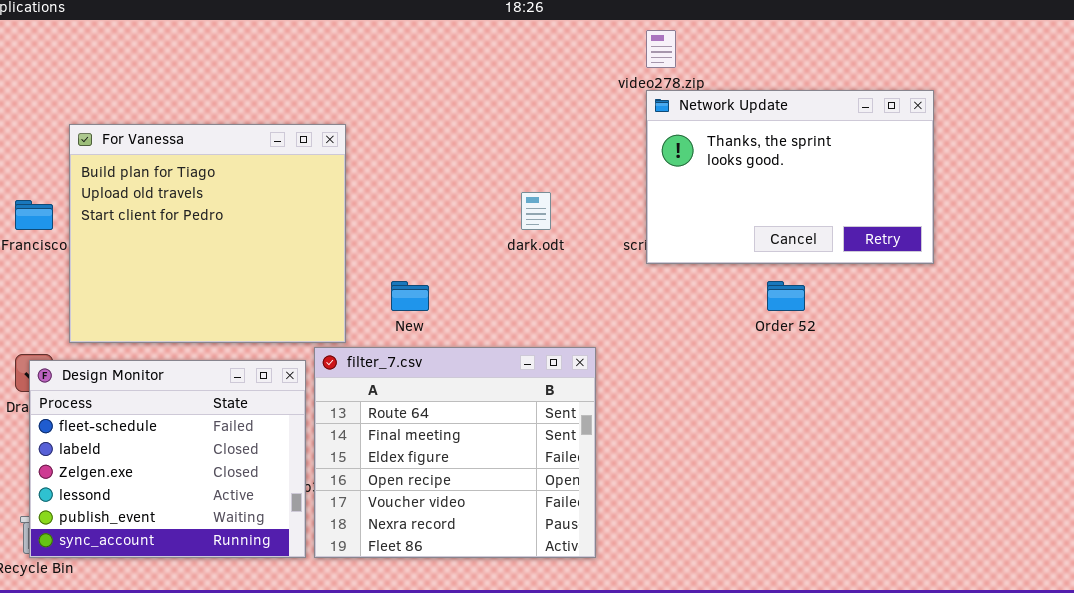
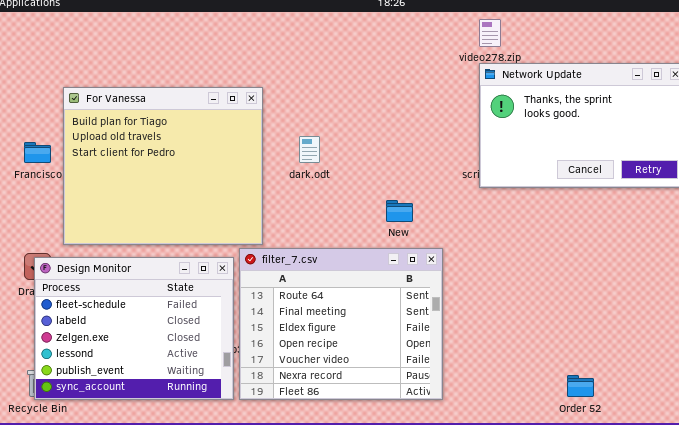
dark.odt: [521,192,551,230] -> [299,136,320,163], moved
New: [391,281,429,311] -> [386,200,413,222], moved
Order 52: [767,281,805,311] -> [567,375,594,397], moved

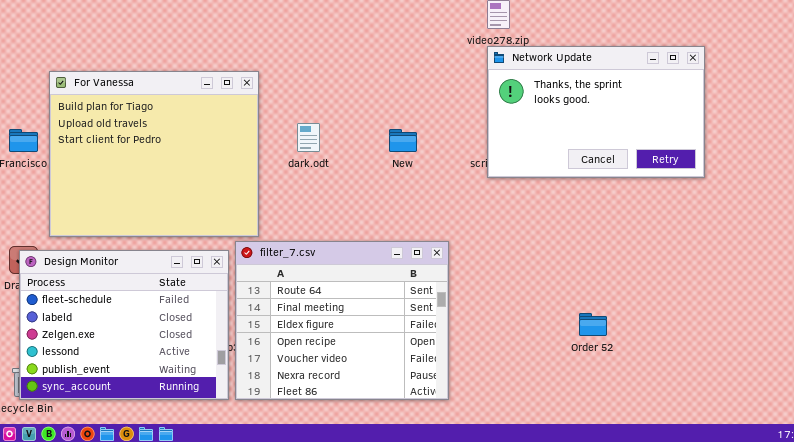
New: [386,200,413,222] -> [389,129,417,152], moved
Order 52: [567,375,594,397] -> [579,313,607,336], moved

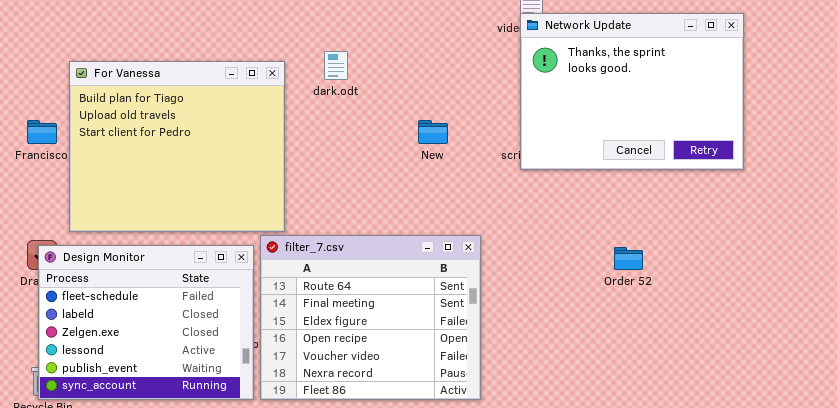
Network Update: [487,46,705,178] -> [520,13,744,170], resized
dark.odt: [297,123,320,152] -> [324,51,348,80], moved
Order 52: [579,313,607,336] -> [614,247,643,270], moved

